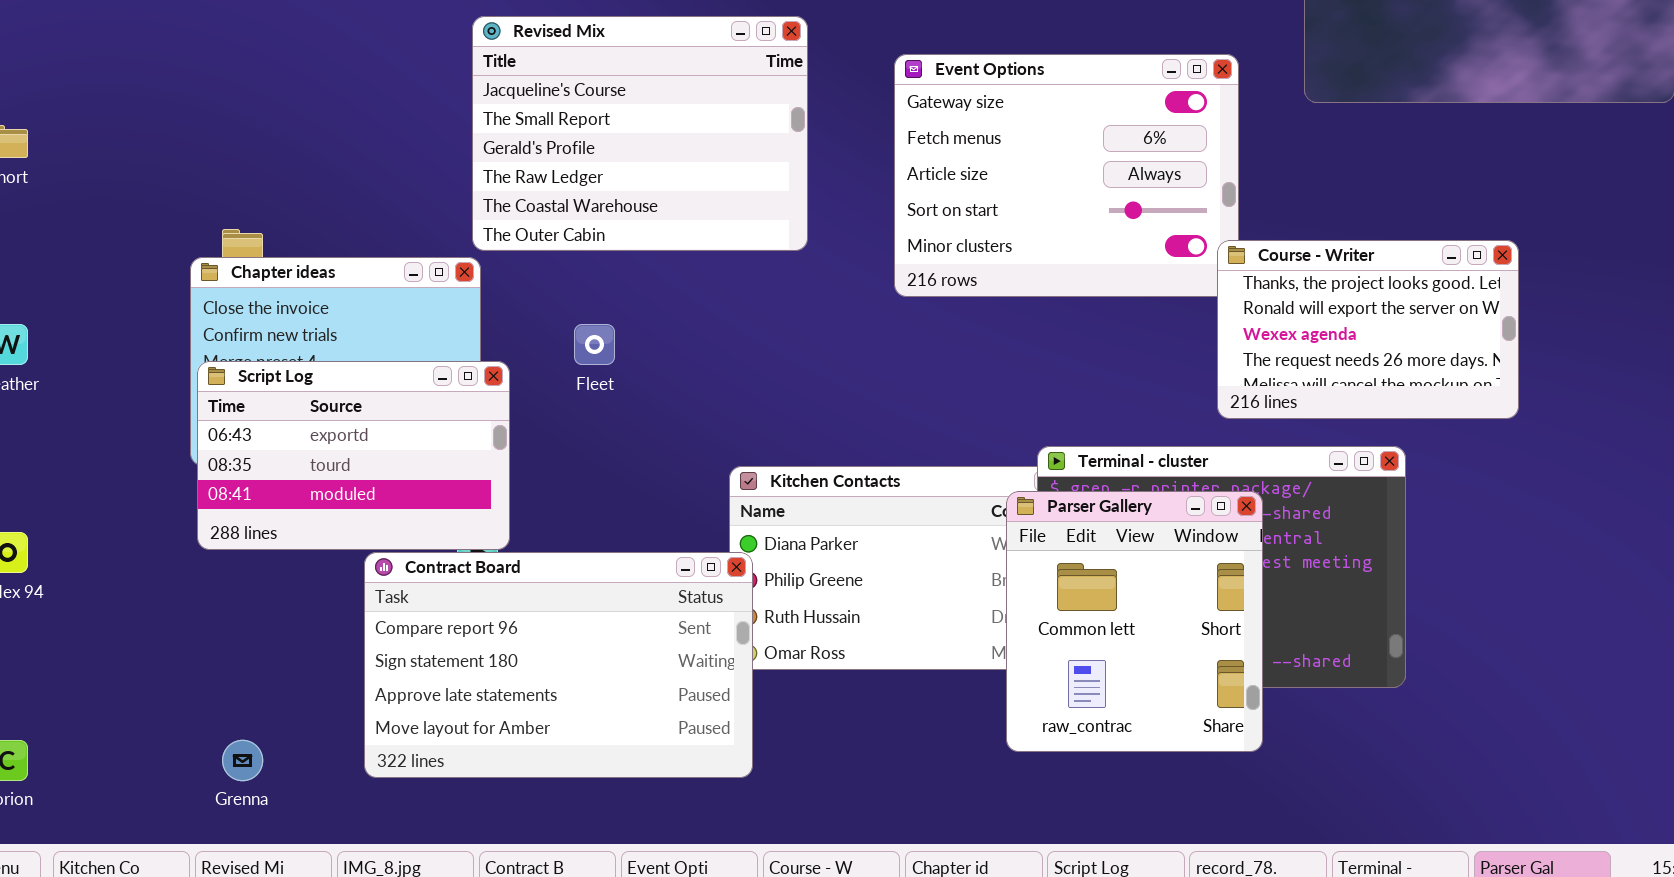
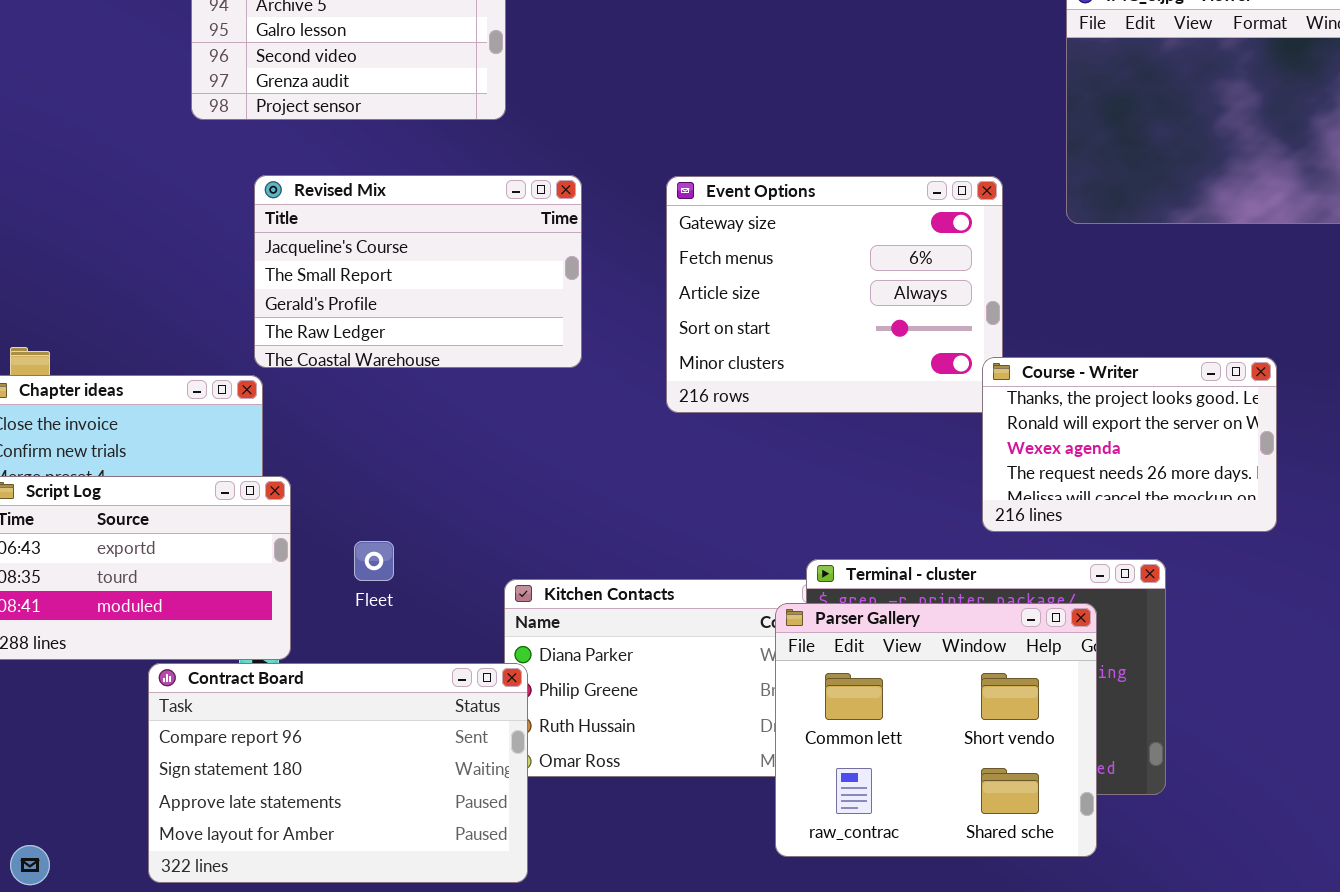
Revised Mix: [472,16,808,251] -> [254,175,582,368], resized
Fleet: [574,324,615,365] -> [354,541,394,581], moved
Parser Gallery: [1006,491,1263,752] -> [775,603,1097,857], resized

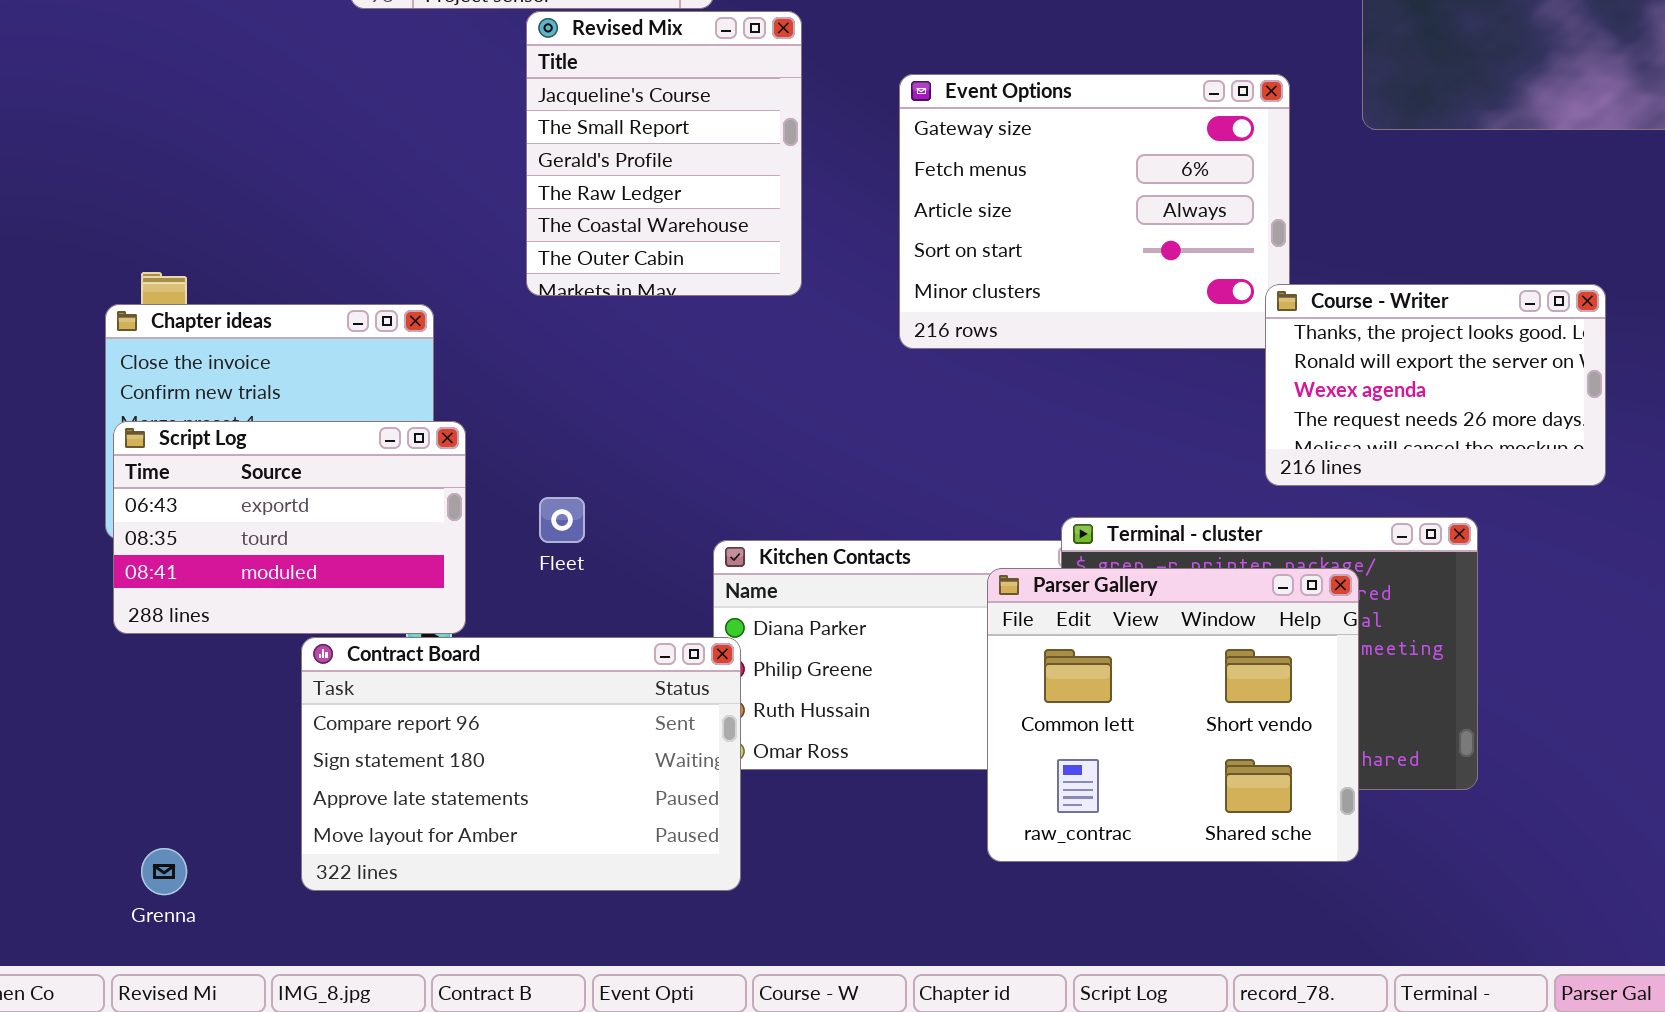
Revised Mix: [254,175,582,368] -> [526,11,802,296], resized
Parser Gallery: [775,603,1097,857] -> [987,568,1359,862], moved

